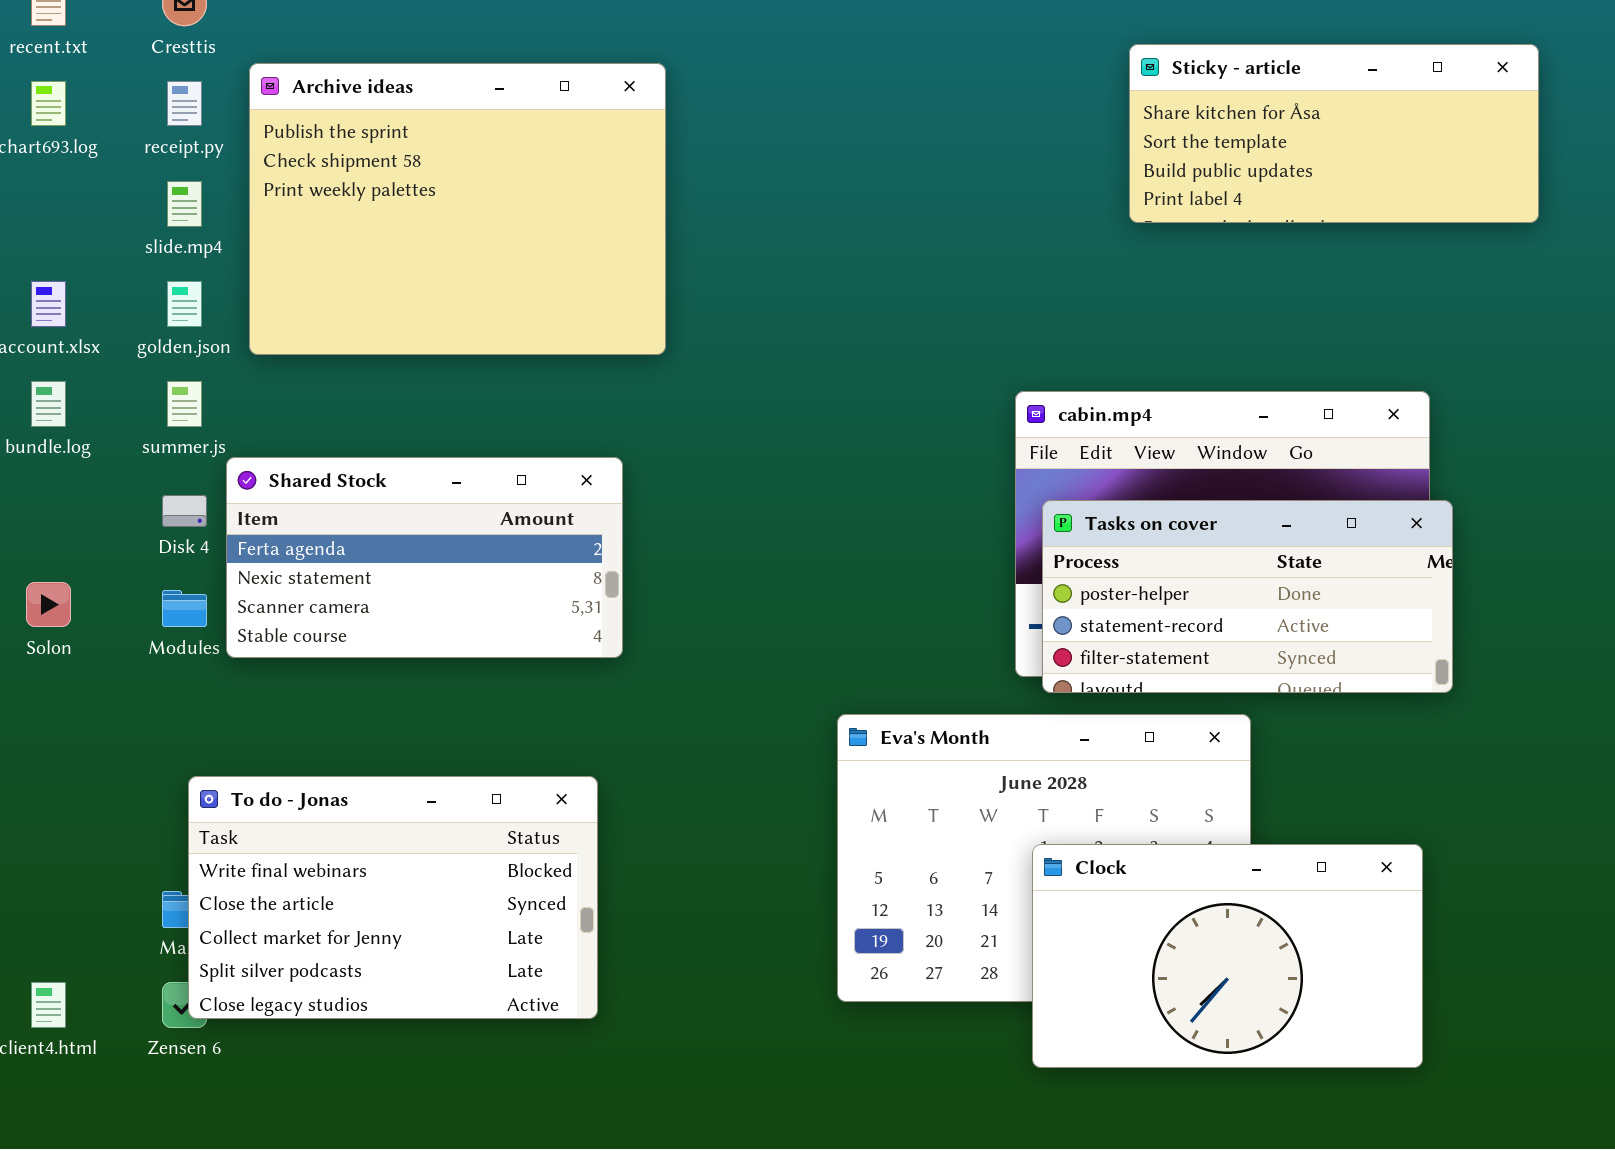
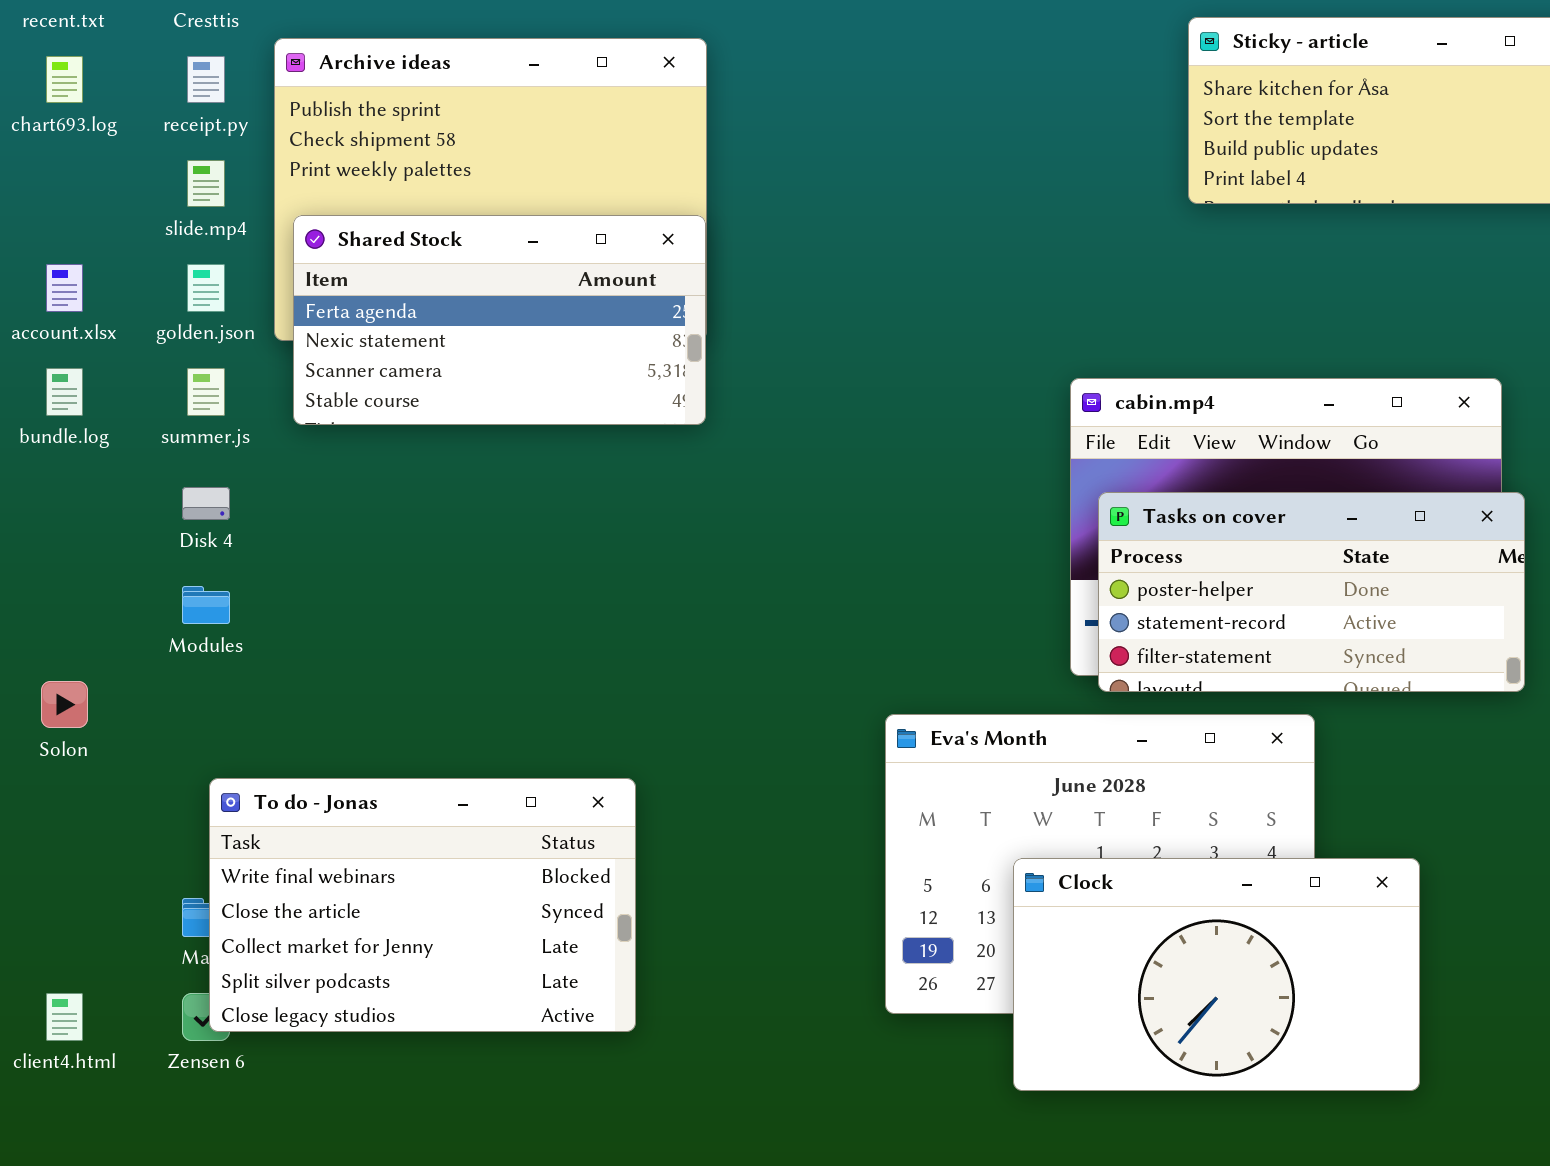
Shared Stock: [226,457,623,658] -> [293,215,706,425], moved
Solon: [26,582,71,627] -> [41,681,88,728], moved
Clock: [1032,844,1423,1068] -> [1013,858,1420,1091], moved

